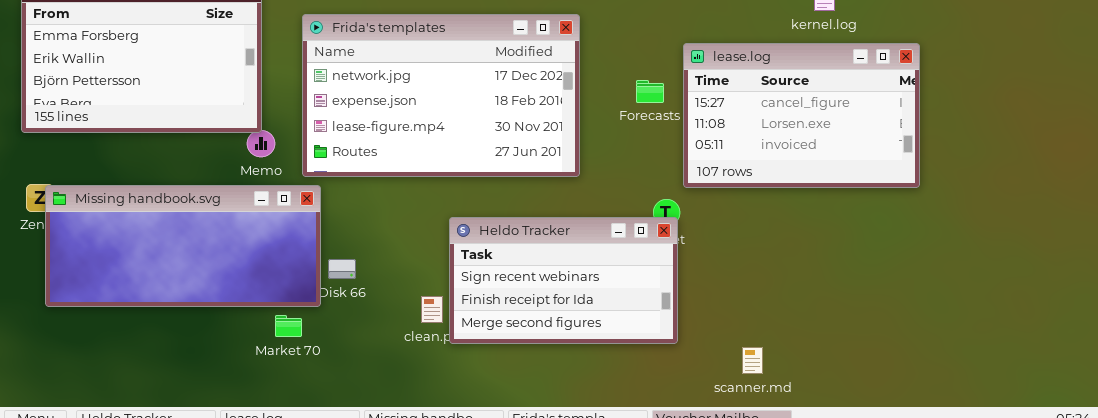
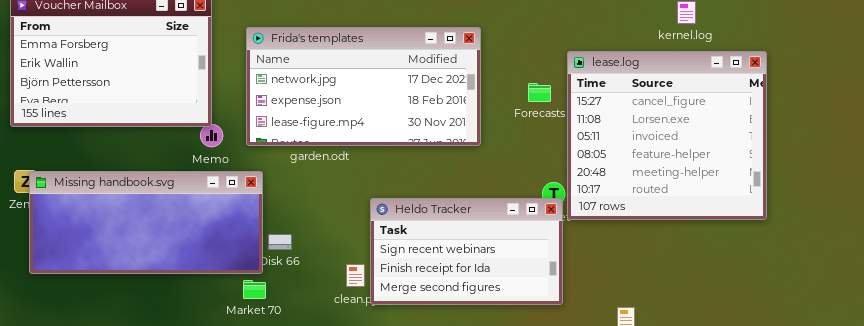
Frida's templates: [302,14,580,177] -> [246,27,481,146], resized
lease.log: [683,43,920,188] -> [567,51,767,220], resized
Market 70: [275,315,302,337] -> [243,280,266,299], moved

